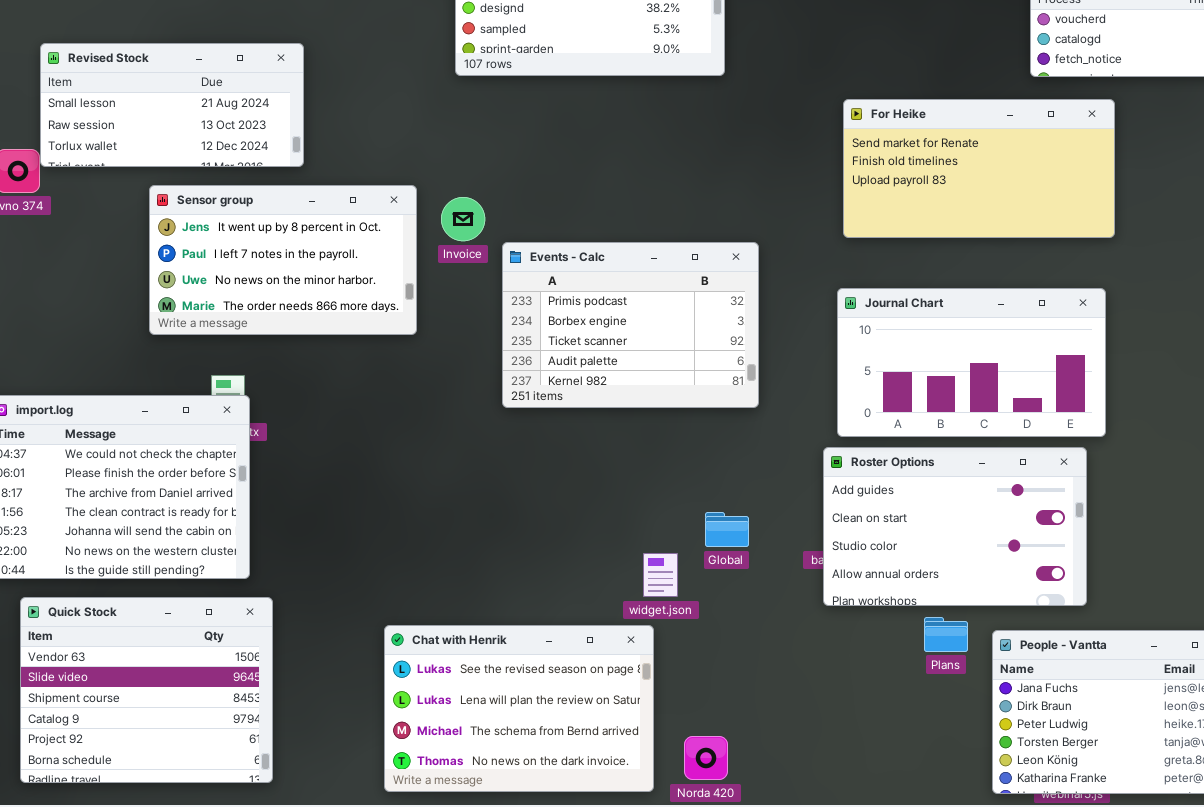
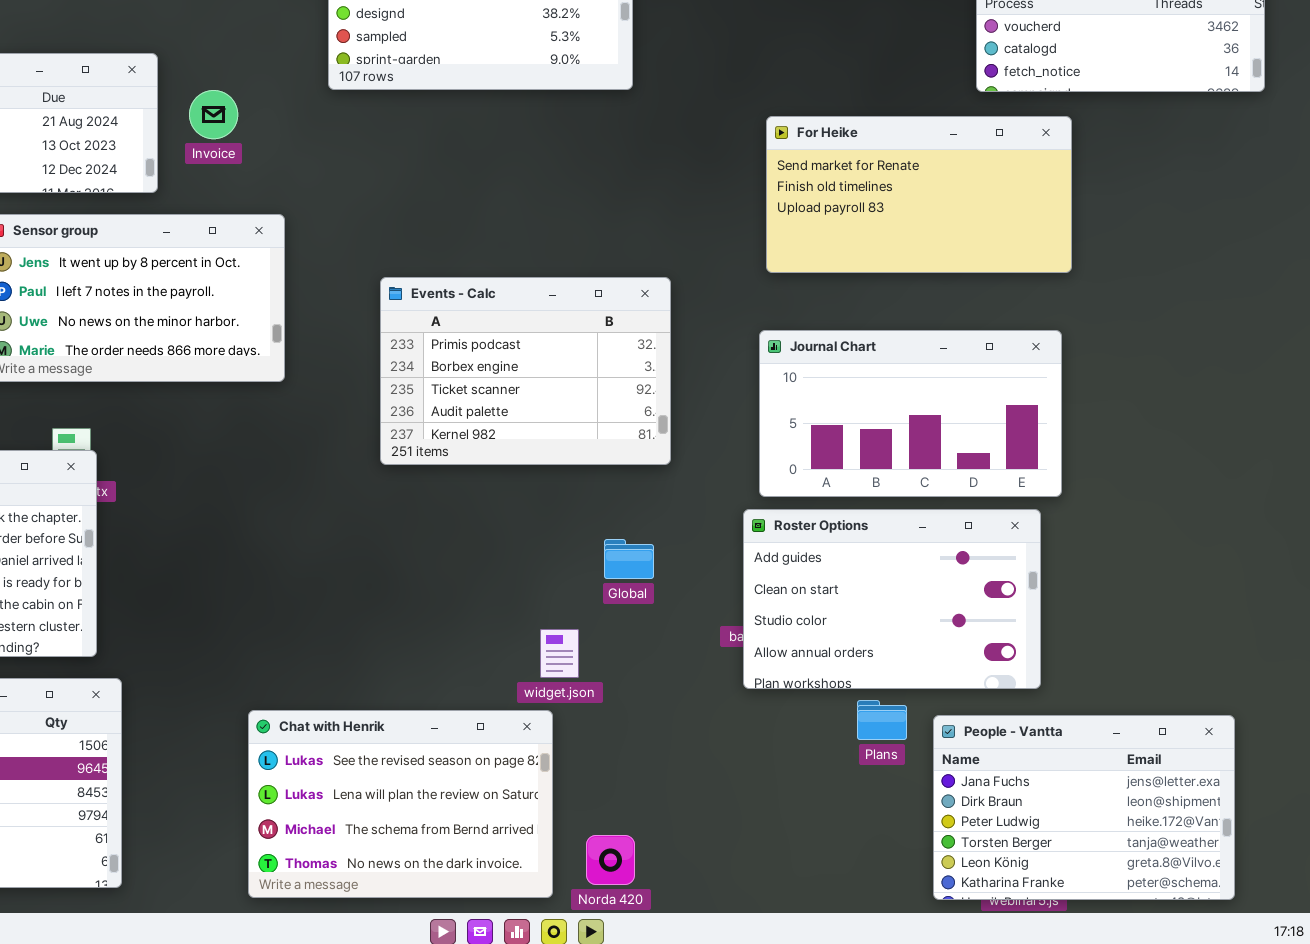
Invoice: [441,197,485,241] -> [189,90,238,139], moved
Global: [705,512,749,547] -> [604,539,654,579], moved

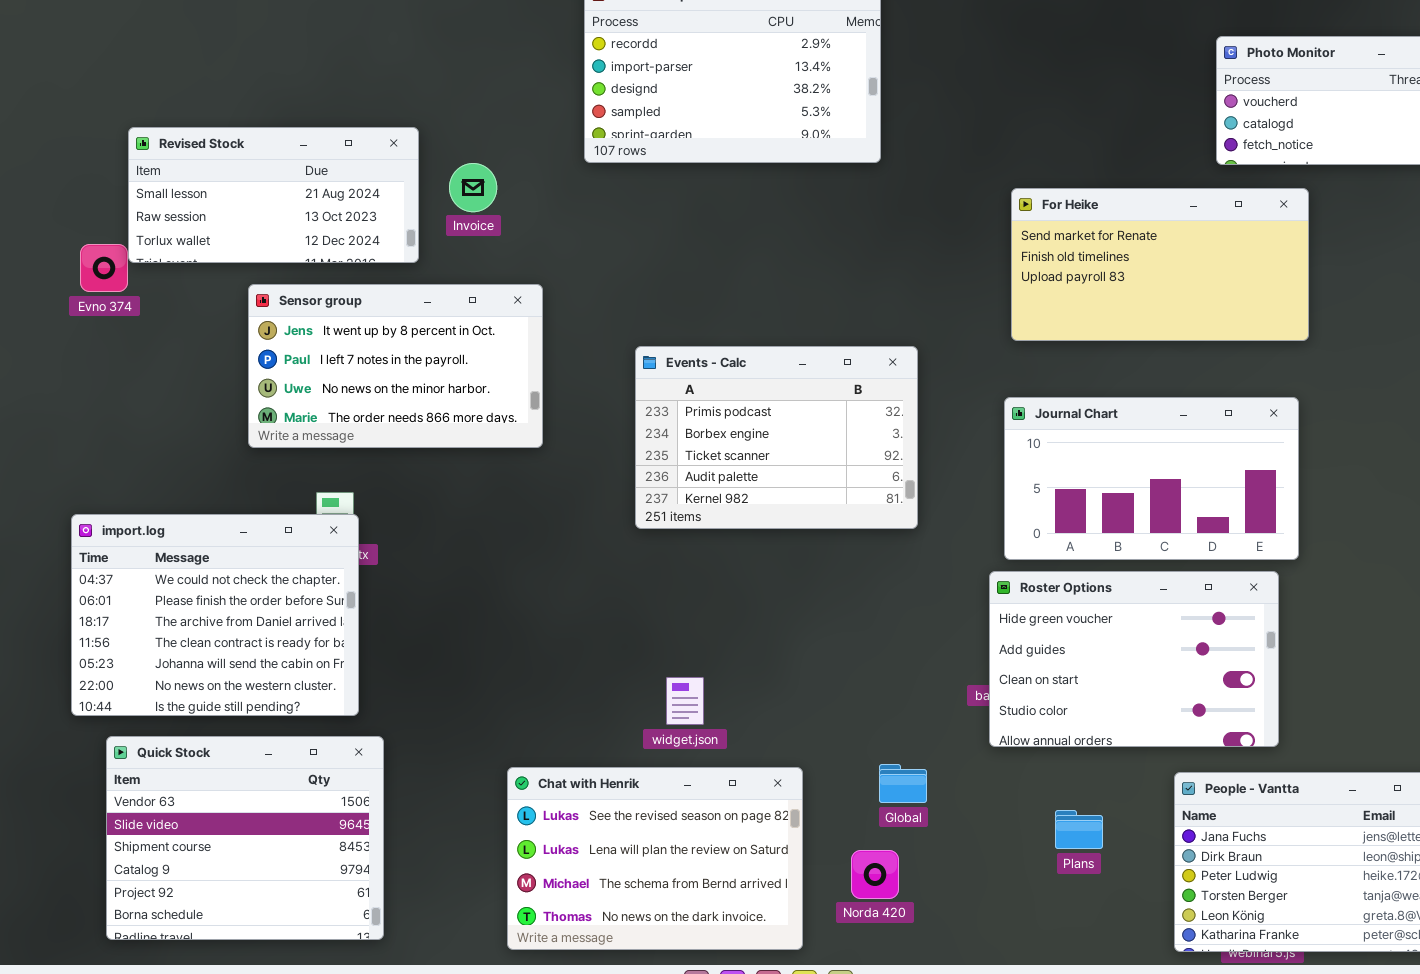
Roster Options: [743,509,1041,689] -> [989,571,1279,747], scrolled up 1 row
Global: [604,539,654,579] -> [879,764,927,803], moved
widget.json: [540,629,579,678] -> [666,677,704,725], moved
Plans: [857,700,907,740] -> [1055,810,1103,849], moved
Norda 420: [586,835,635,885] -> [851,850,899,899], moved

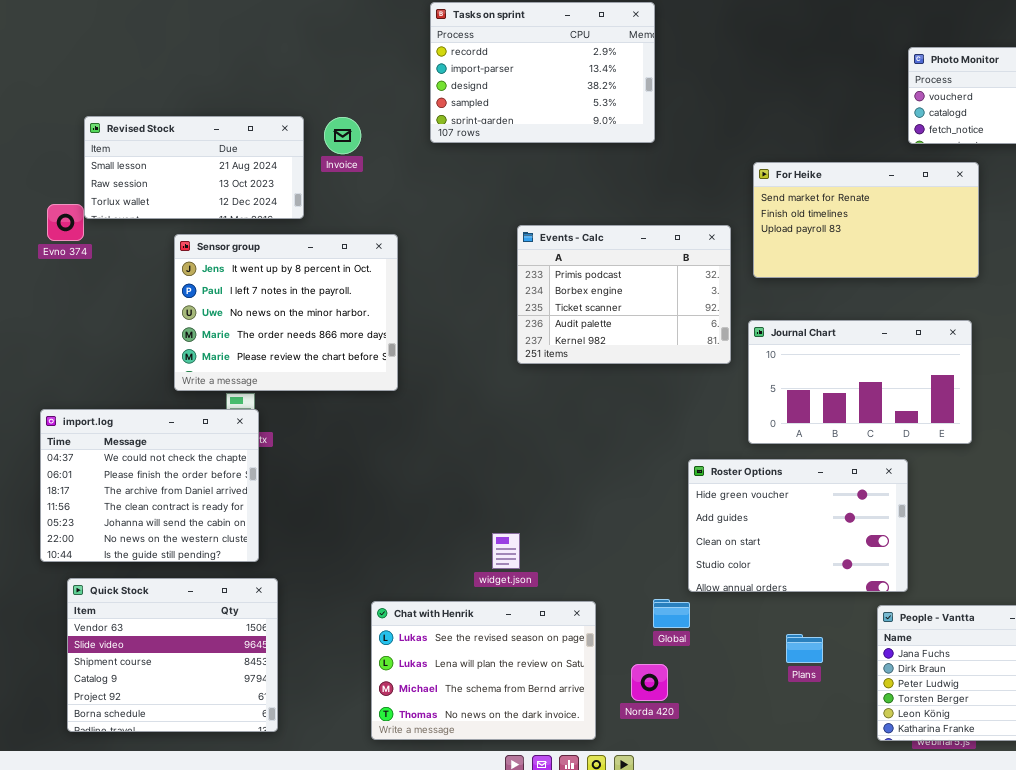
Invoice: [449,163,497,212] -> [324,117,361,154], moved
Sensor group: [248,284,543,448] -> [174,234,398,391], resized
Events - Calc: [635,346,918,529] -> [517,225,731,364], moved
Roster Options: [989,571,1279,747] -> [688,459,908,592], moved

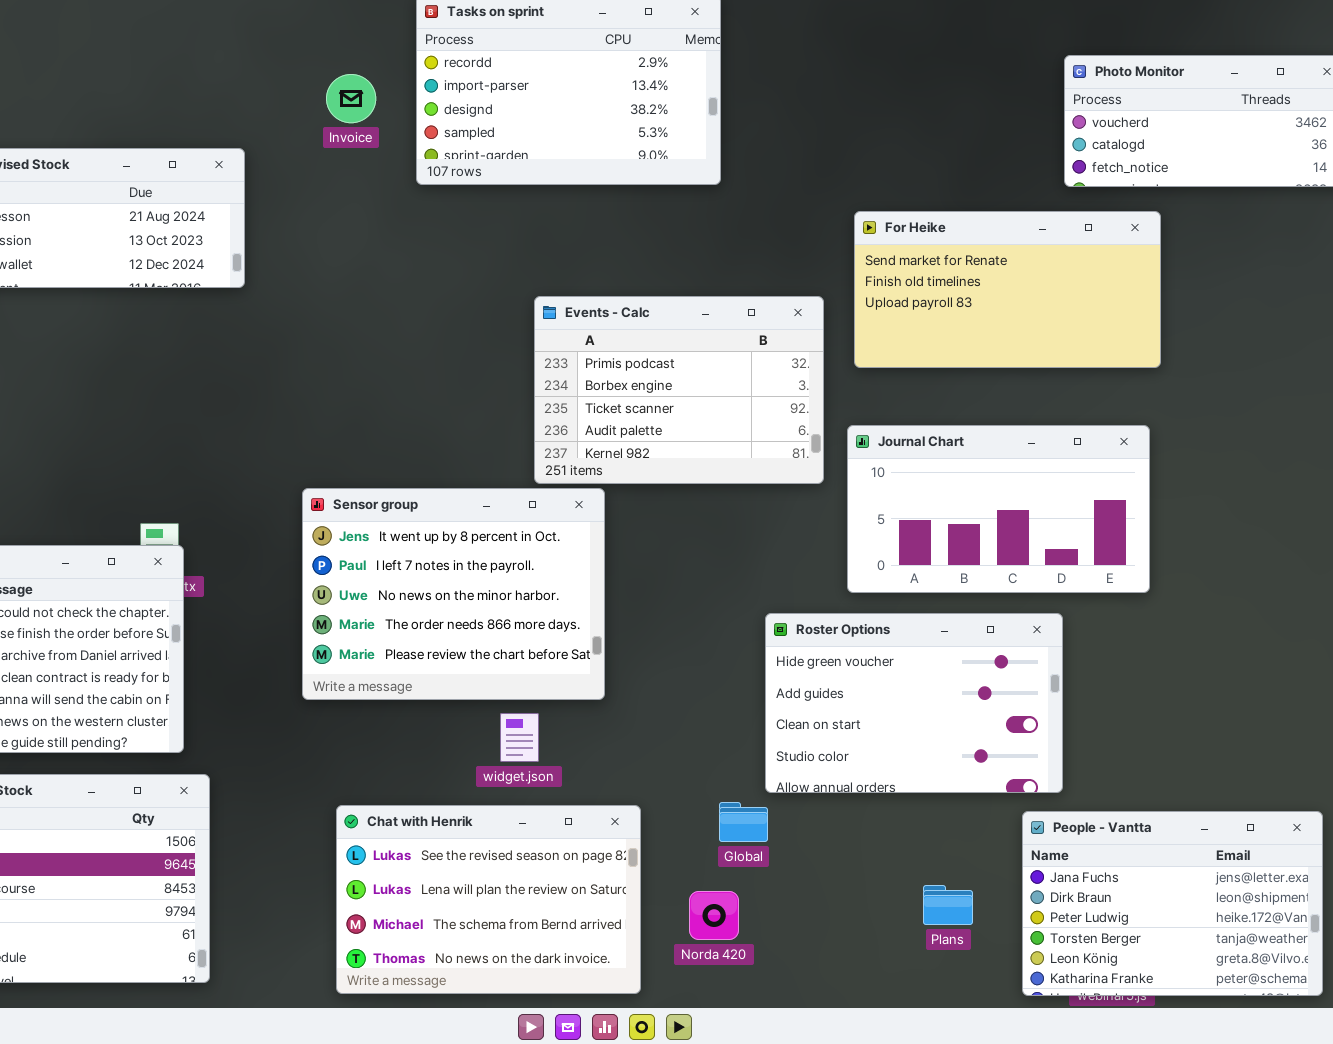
Invoice: [324,117,361,154] -> [326,74,376,123], moved
Sensor group: [174,234,398,391] -> [302,488,605,700], moved
Plans: [786,634,823,663] -> [923,885,973,925], moved

